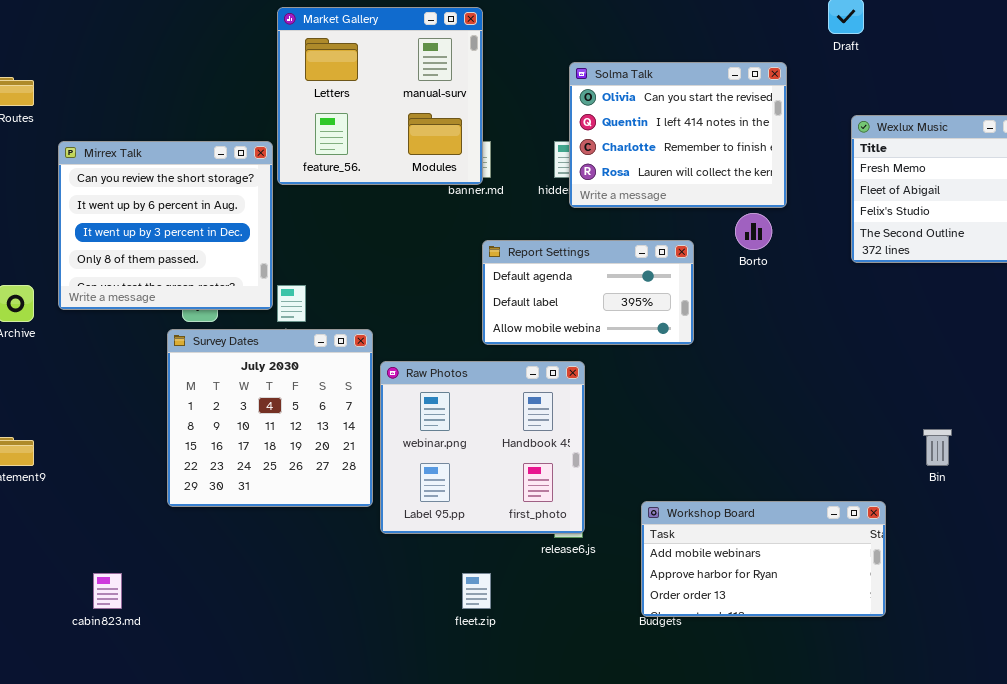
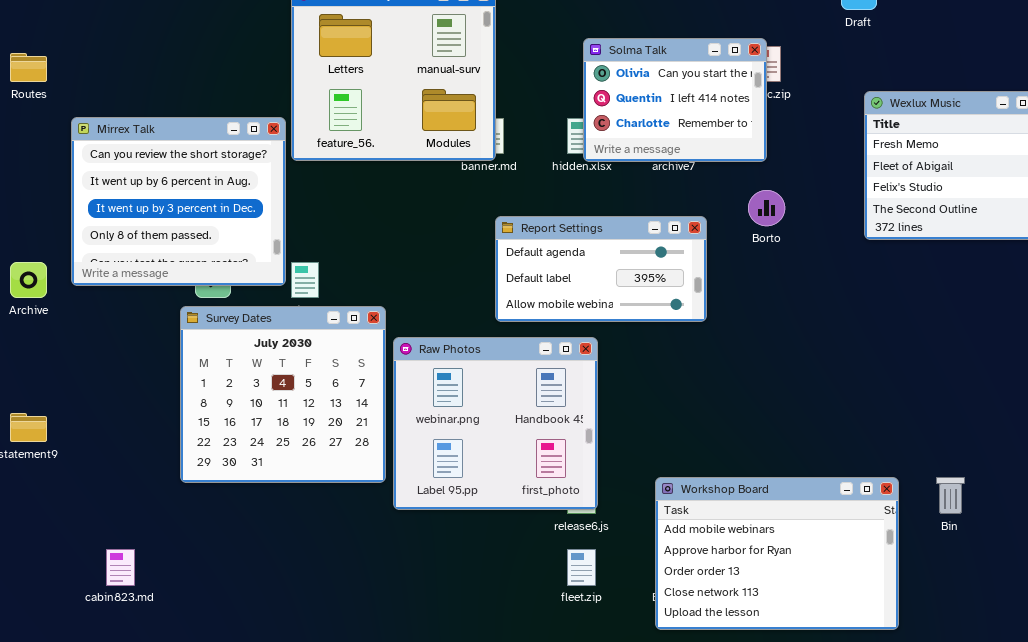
Solma Talk: [569,62,787,208] -> [583,38,767,162], resized
Bin: [923,429,952,466] -> [936,477,965,514], moved
Workshop Board: [641,501,886,617] -> [655,477,899,630], resized
fleet.zip: [462,573,491,609] -> [567,549,596,586], moved

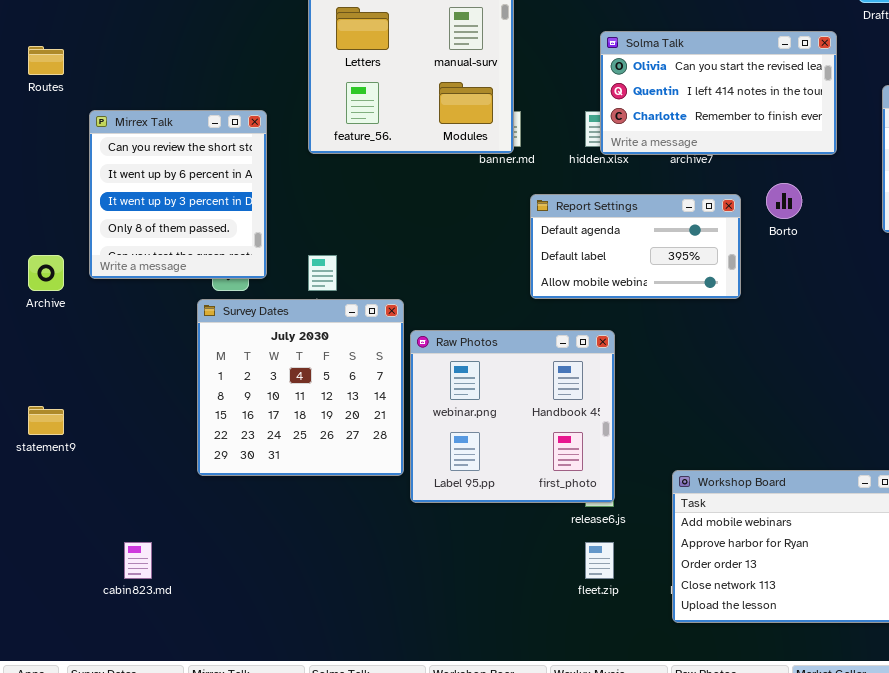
Solma Talk: [583,38,767,162] -> [600,31,837,155], resized
Mirrex Talk: [71,117,286,286] -> [89,110,267,279], resized
Report Settings: [495,216,707,322] -> [530,194,741,299], moved

